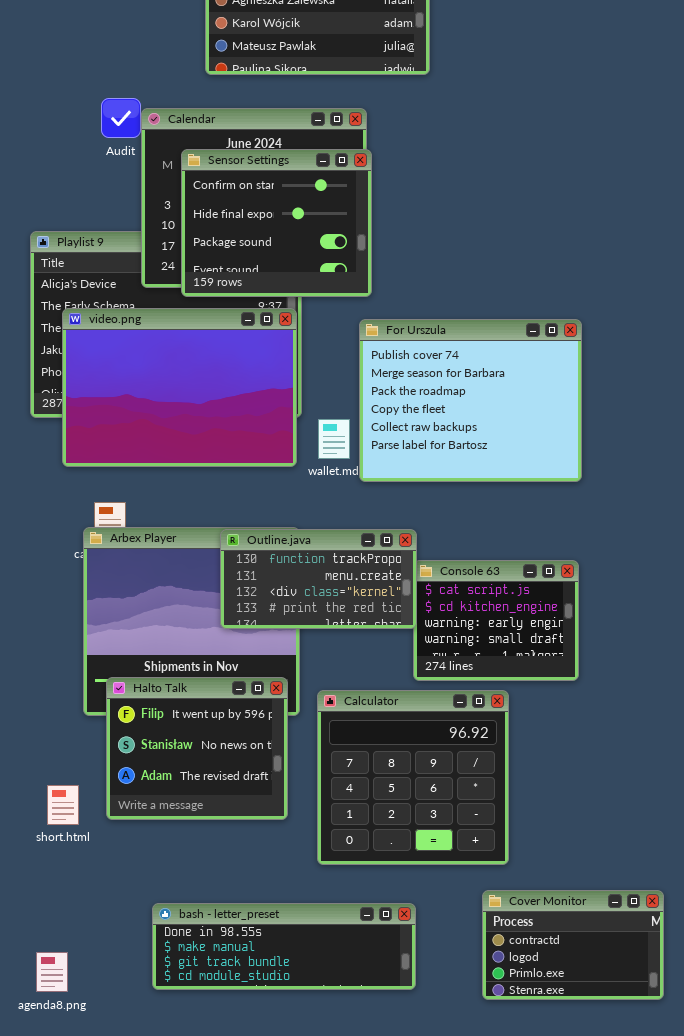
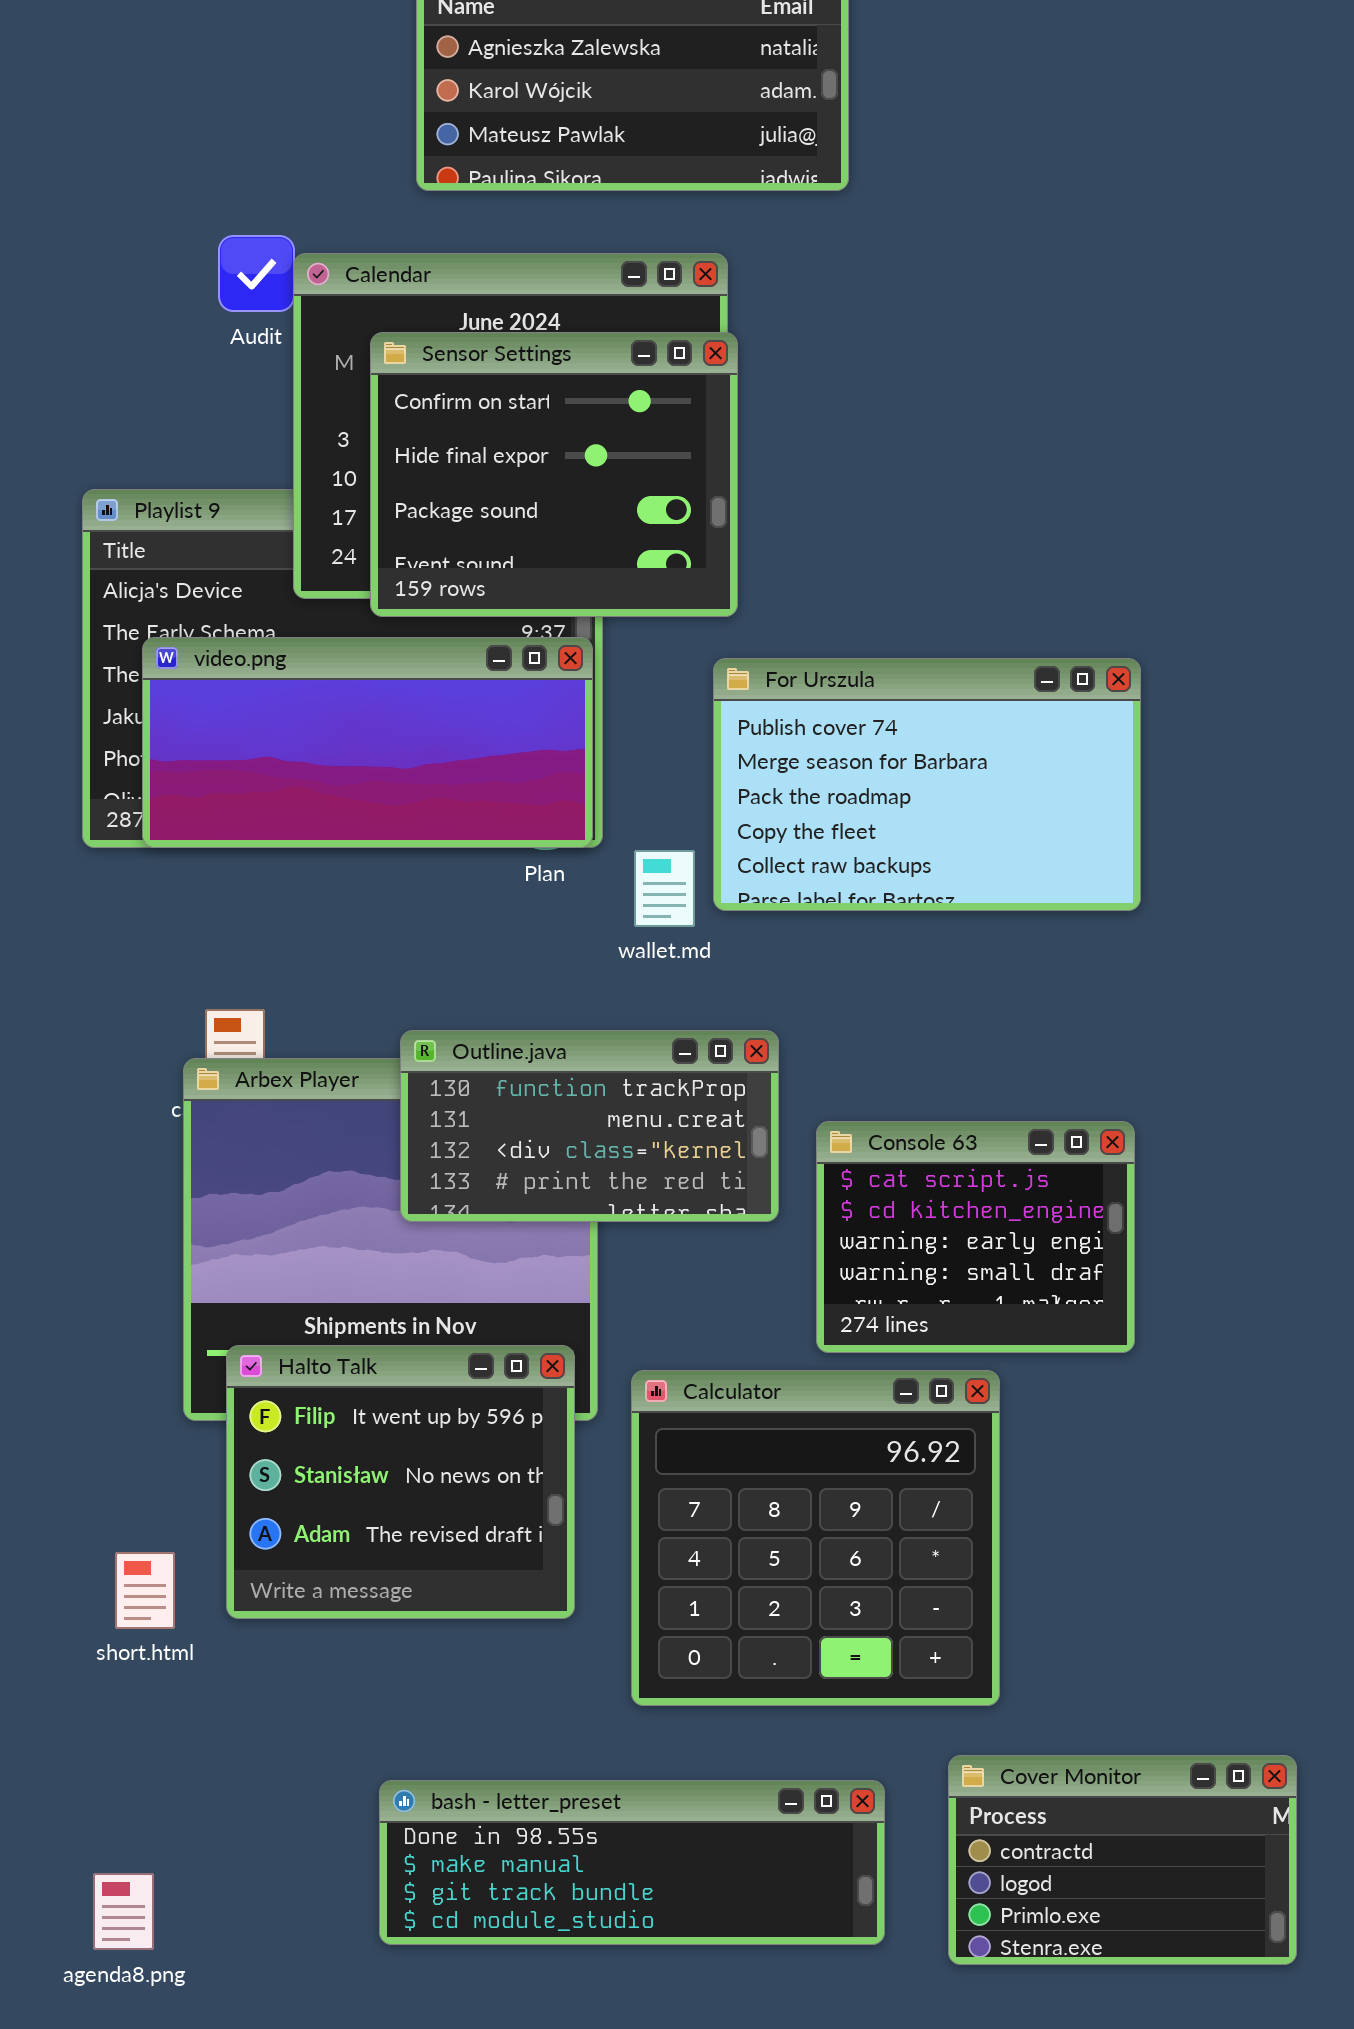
video.png: [62,308,297,467] -> [142,637,593,848], resized
For Urszula: [359,319,582,482] -> [713,658,1141,911], resized
Outline.java: [220,529,417,629] -> [400,1030,779,1222], moved
bash - letter_preset: [152,903,416,990] -> [379,1780,885,1945], moved

